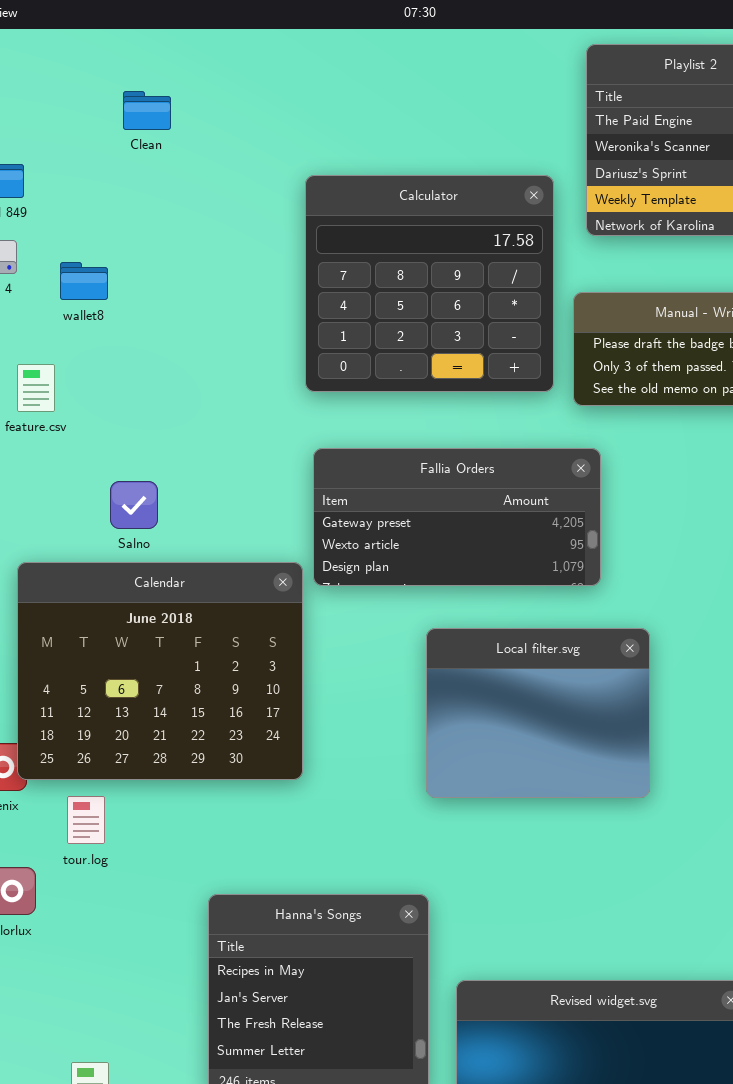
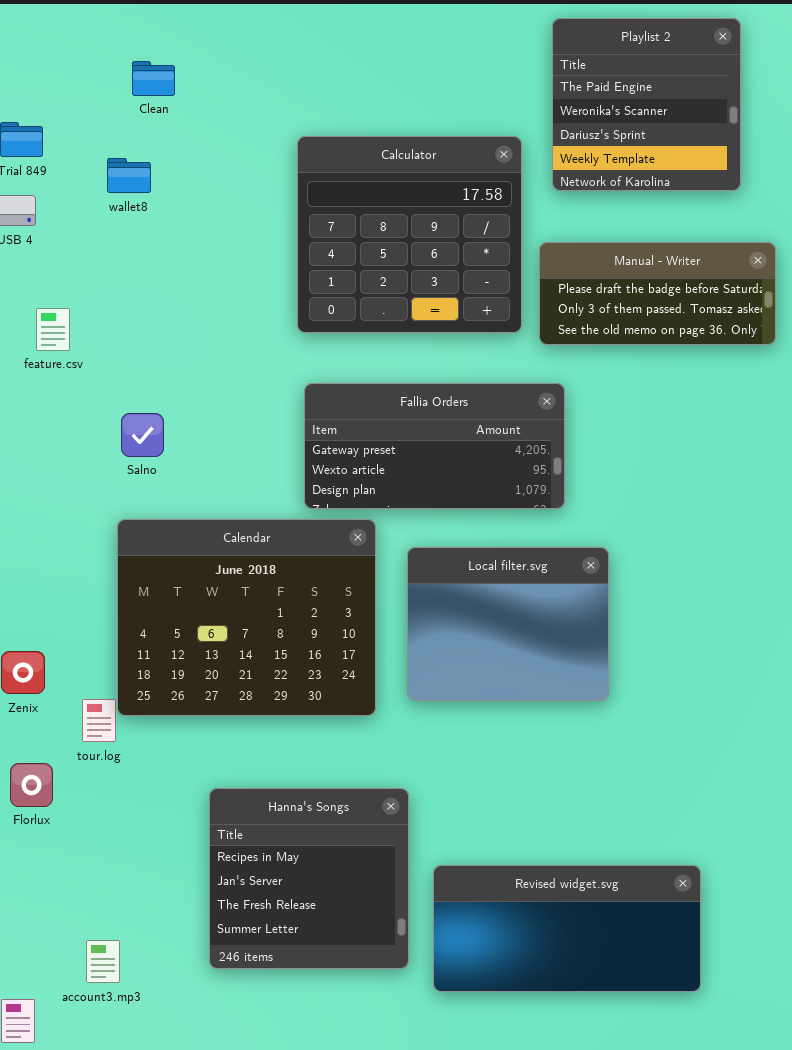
wallet8: [60,262,108,300] -> [107,158,151,193], moved
Calendar: [17,562,303,780] -> [117,519,376,716], moved

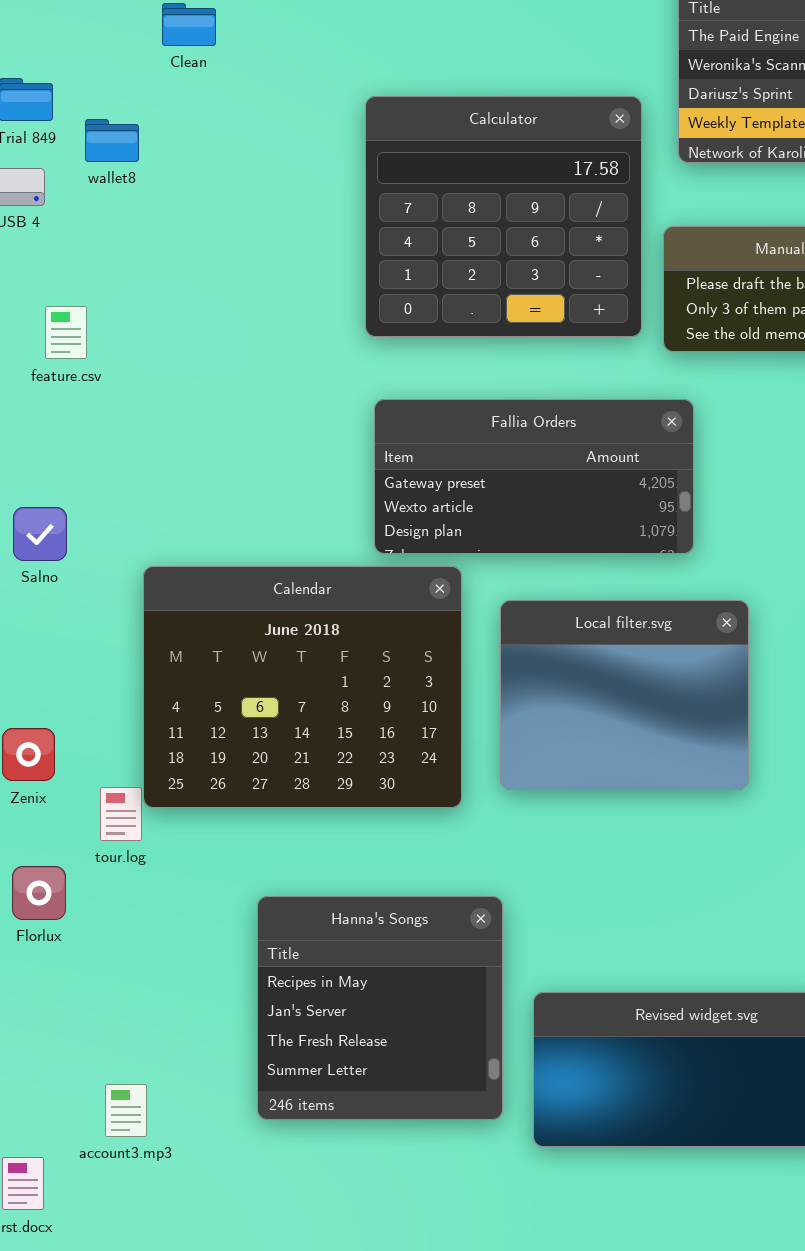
wallet8: [107,158,151,193] -> [85,119,139,162], moved
Salno: [121,413,164,457] -> [13,507,67,561], moved

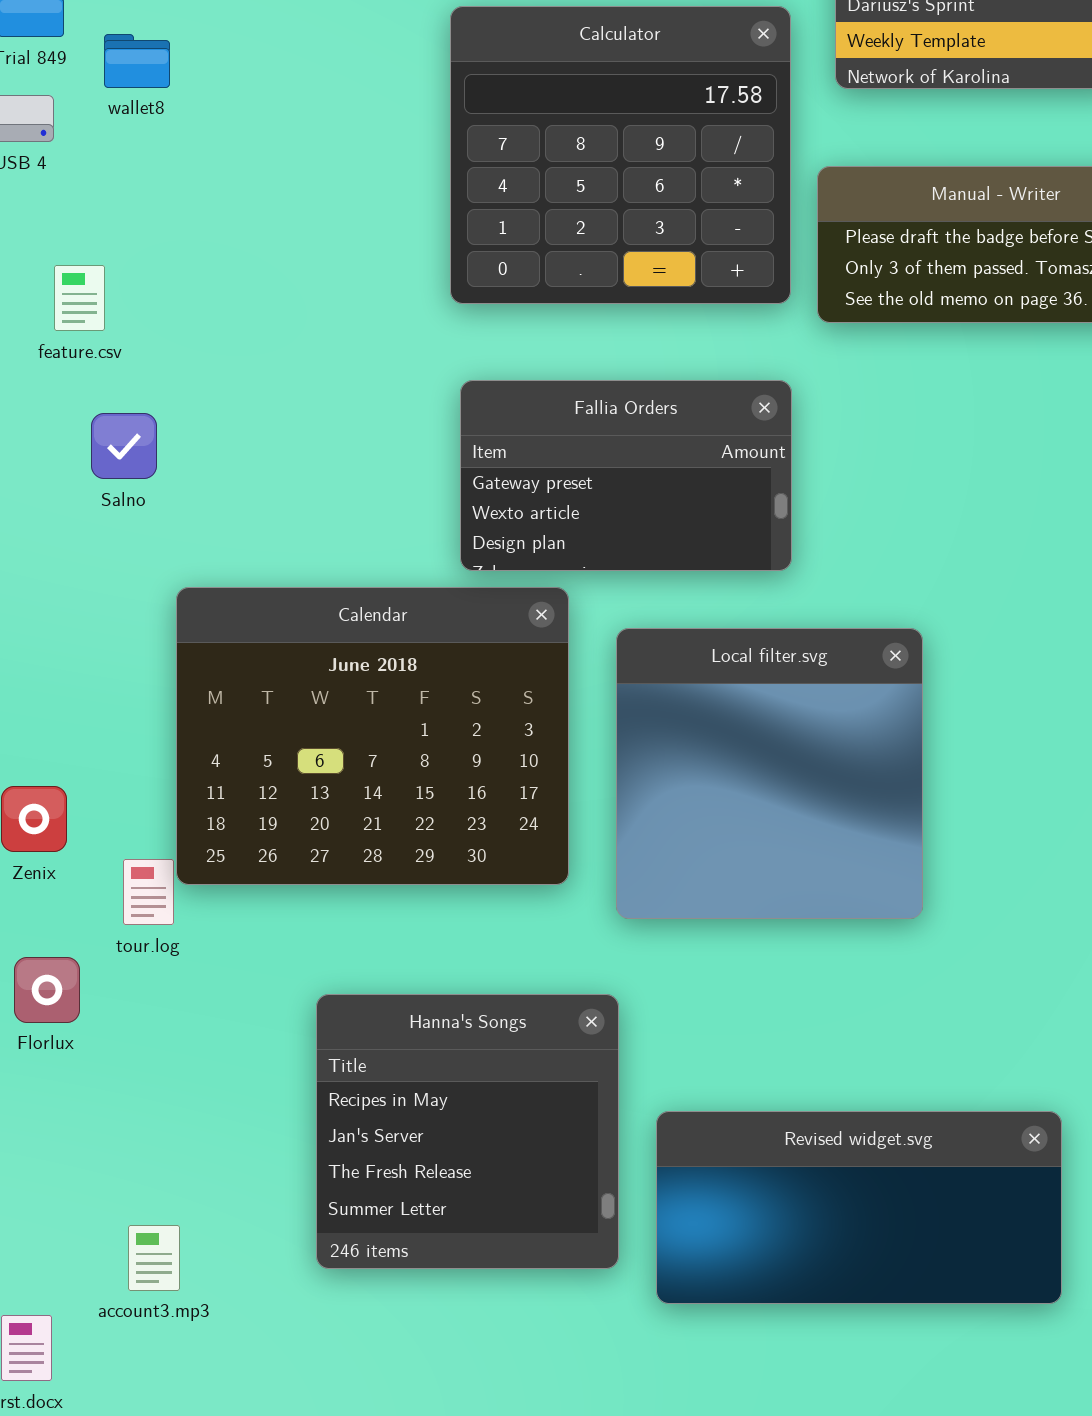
Fallia Orders: [374,399,694,554] -> [460,380,792,571], resized
Salno: [13,507,67,561] -> [91,413,157,479], moved
Local filter.svg: [500,600,749,790] -> [616,628,923,919], resized

